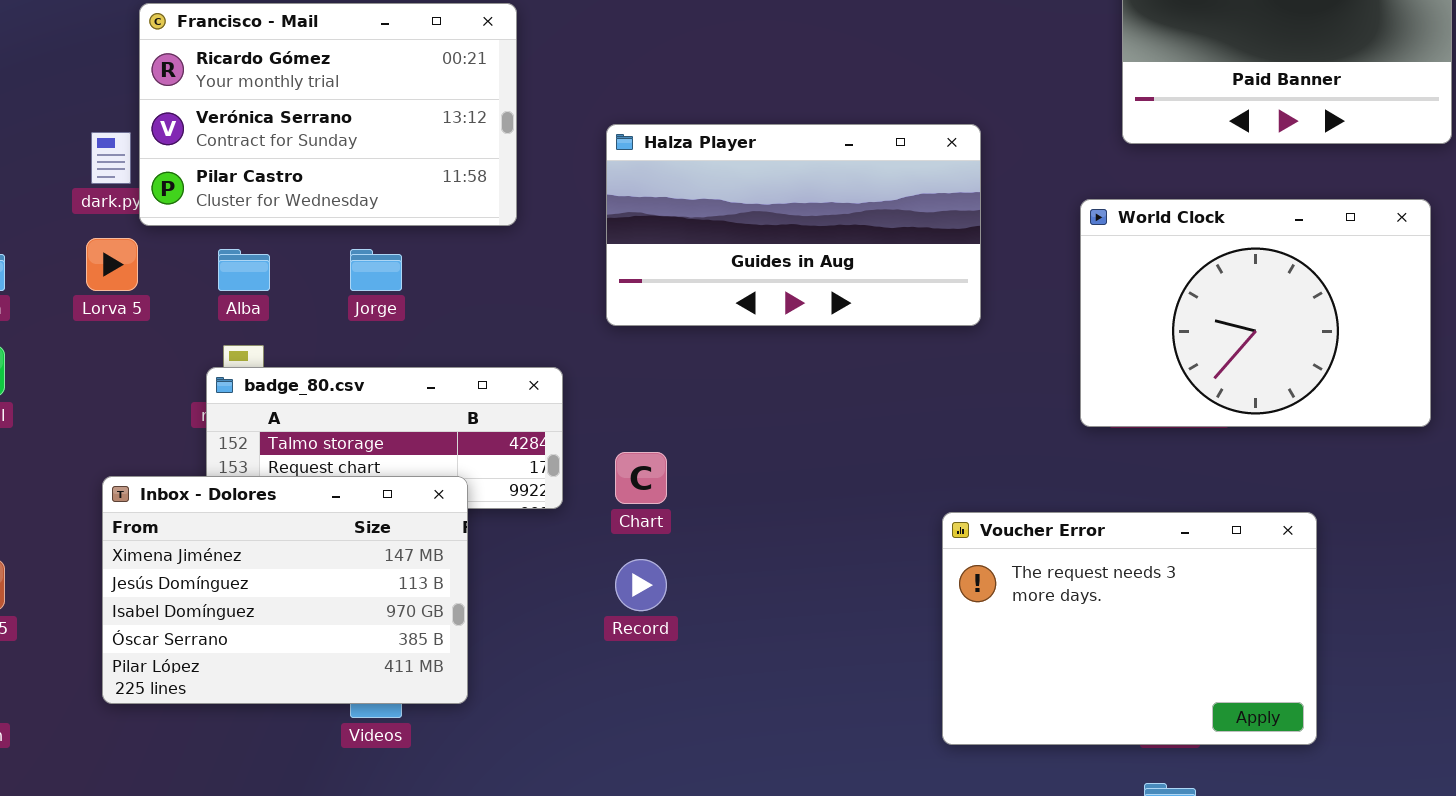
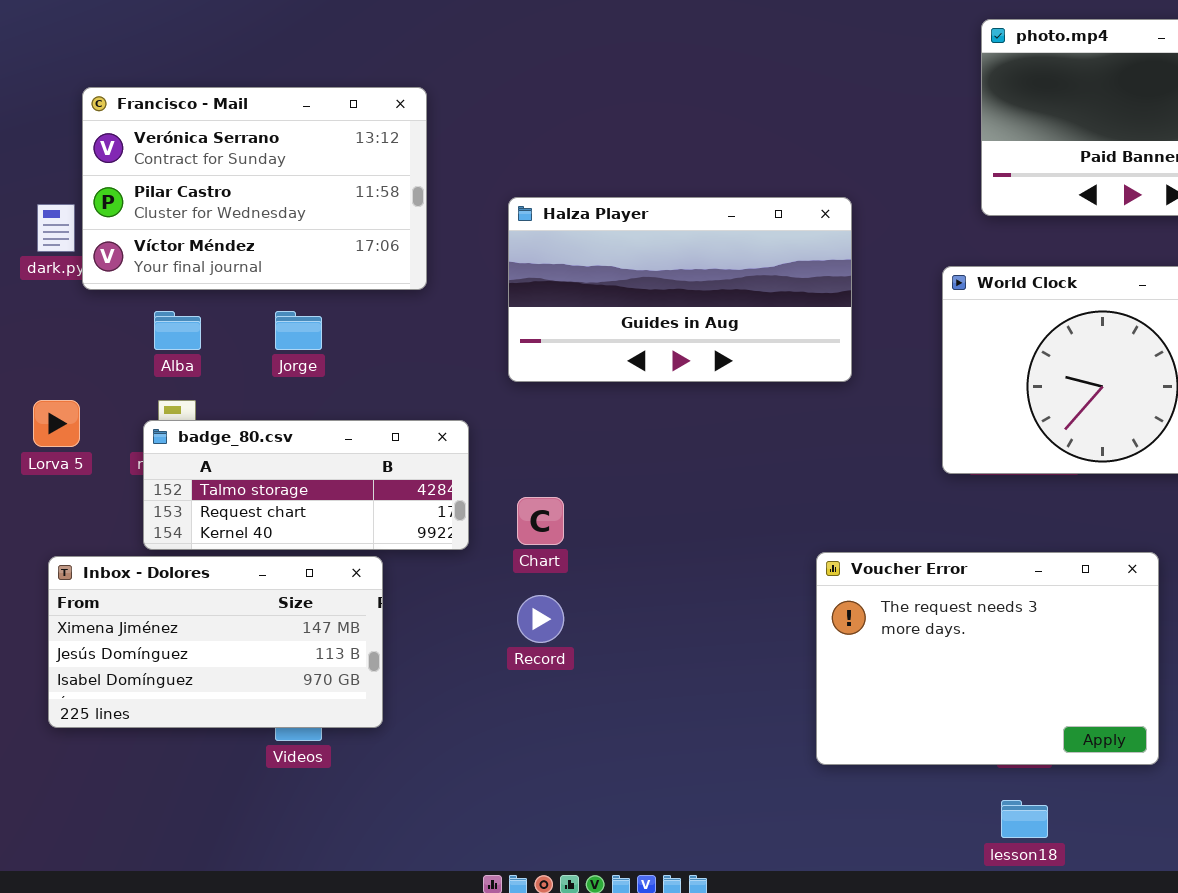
Francisco - Mail: [139,3,517,226] -> [82,87,427,290], scrolled down 1 row
Lorva 5: [86,238,138,291] -> [33,400,80,447], moved
Inbox - Dolores: [102,476,468,704] -> [48,556,383,728], resized

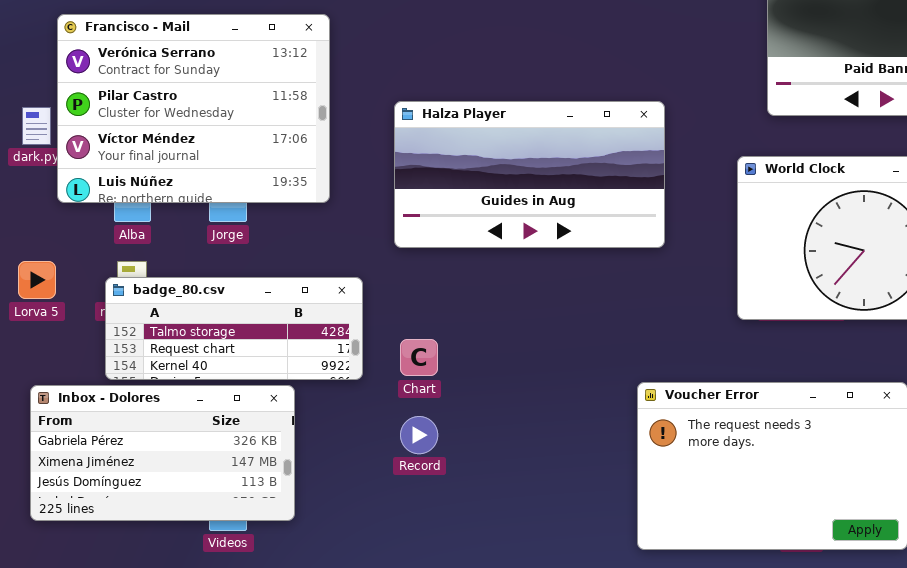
Francisco - Mail: [82,87,427,290] -> [57,14,330,203], resized
Inbox - Dolores: [48,556,383,728] -> [30,385,295,521], scrolled up 1 row

